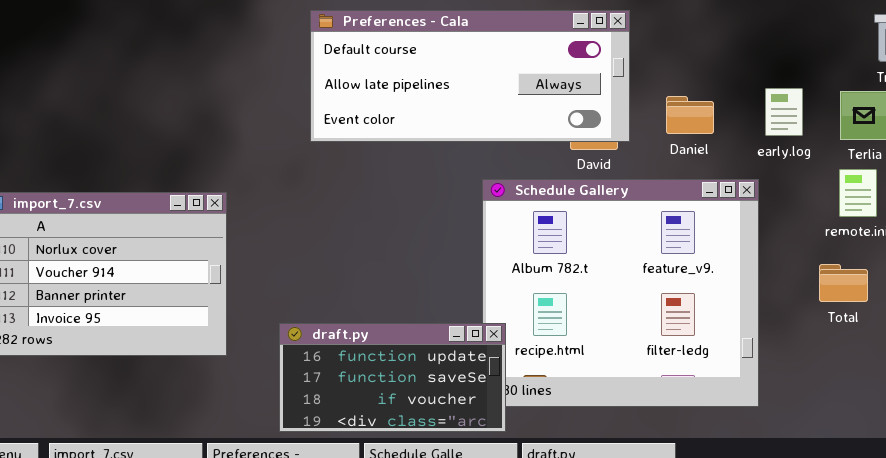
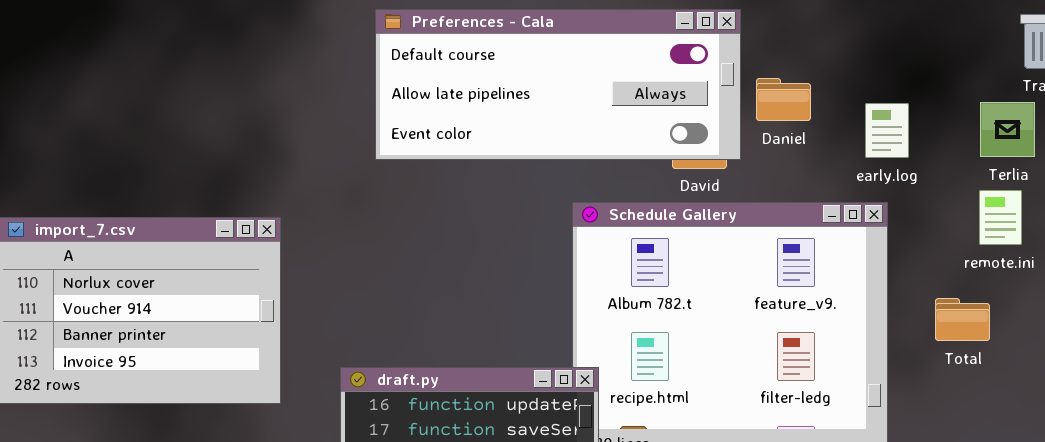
early.log: [765,88,803,136] -> [865,103,909,158], moved
Daniel: [666,96,714,134] -> [756,78,811,121], moved
Total: [819,264,868,302] -> [935,298,990,341], moved

